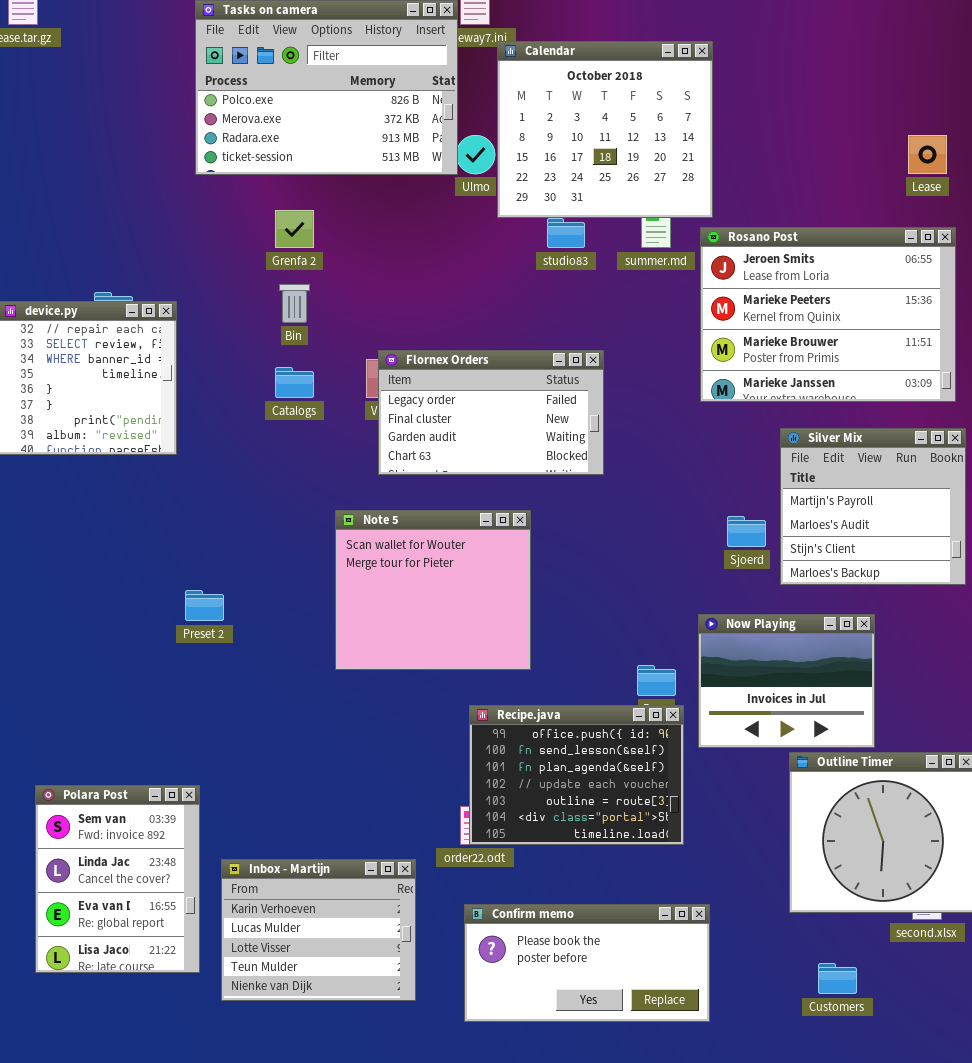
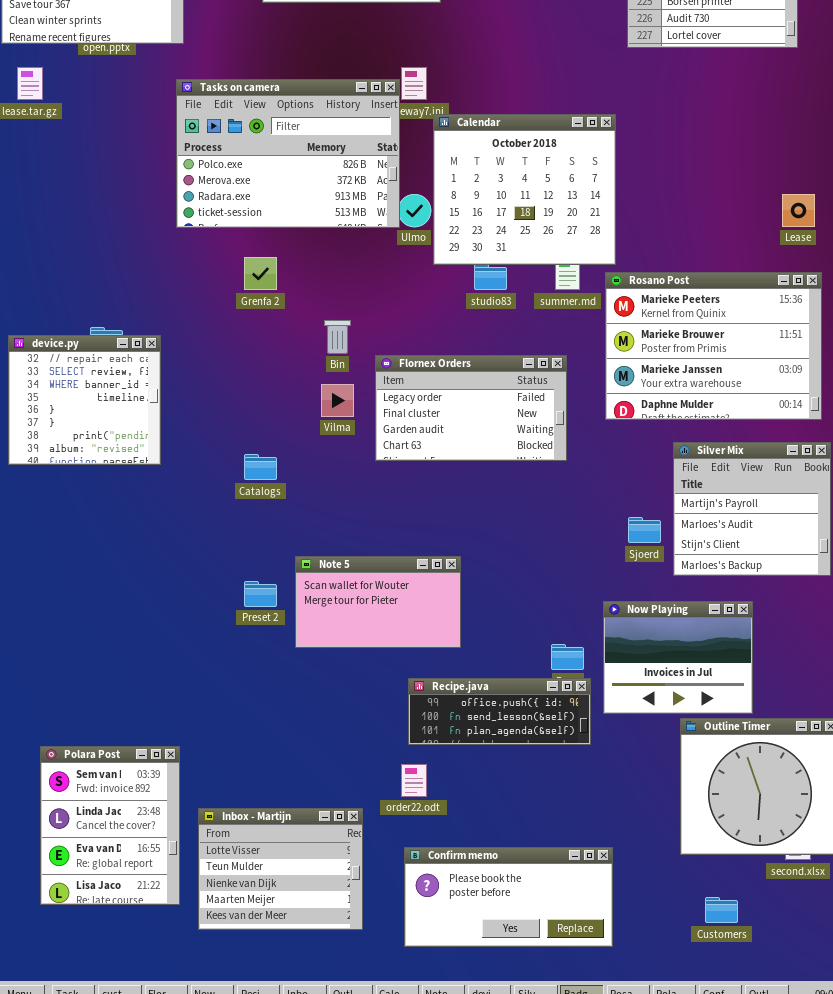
Rosano Post: [700,227,956,402] -> [605,272,822,420], scrolled down 1 row
Bin: [279,284,310,323] -> [324,320,351,354], moved
Flornex Orders: [378,350,604,475] -> [375,355,567,461], moved
Catalogs: [275,367,314,398] -> [244,454,277,480], moved
Note 5: [335,510,531,670] -> [295,556,461,648], resized
Preset 2: [185,590,224,621] -> [244,581,277,607], moved
Recipe.java: [469,705,684,845] -> [408,678,591,745], resized
Inbox - Martijn: [221,859,416,1001] -> [198,808,363,930], scrolled down 2 rows

